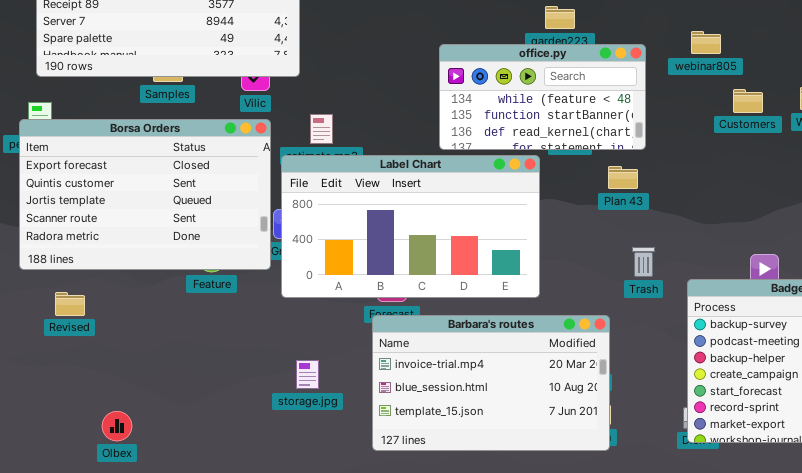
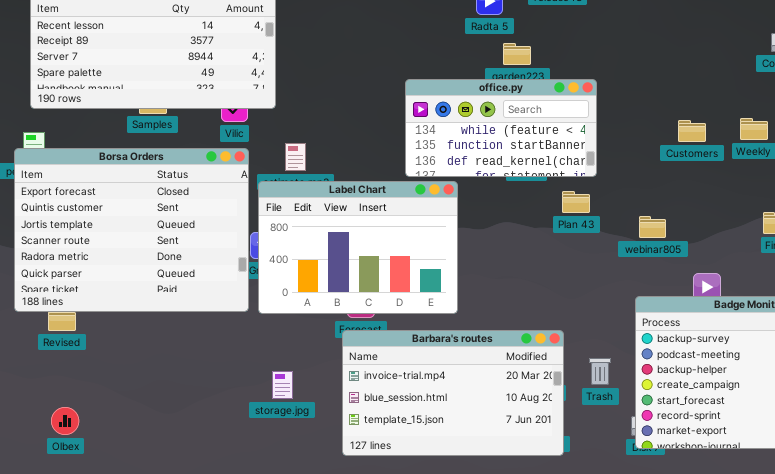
webinar805: [691,31,721,54] -> [639,216,666,238], moved
Borsa Orders: [19,119,271,270] -> [14,148,249,312], resized
Label Chart: [281,155,540,298] -> [258,181,458,314], resized
Trash: [632,247,655,277] -> [589,358,611,385], moved
Olbex: [102,411,132,441] -> [51,407,79,435], moved

